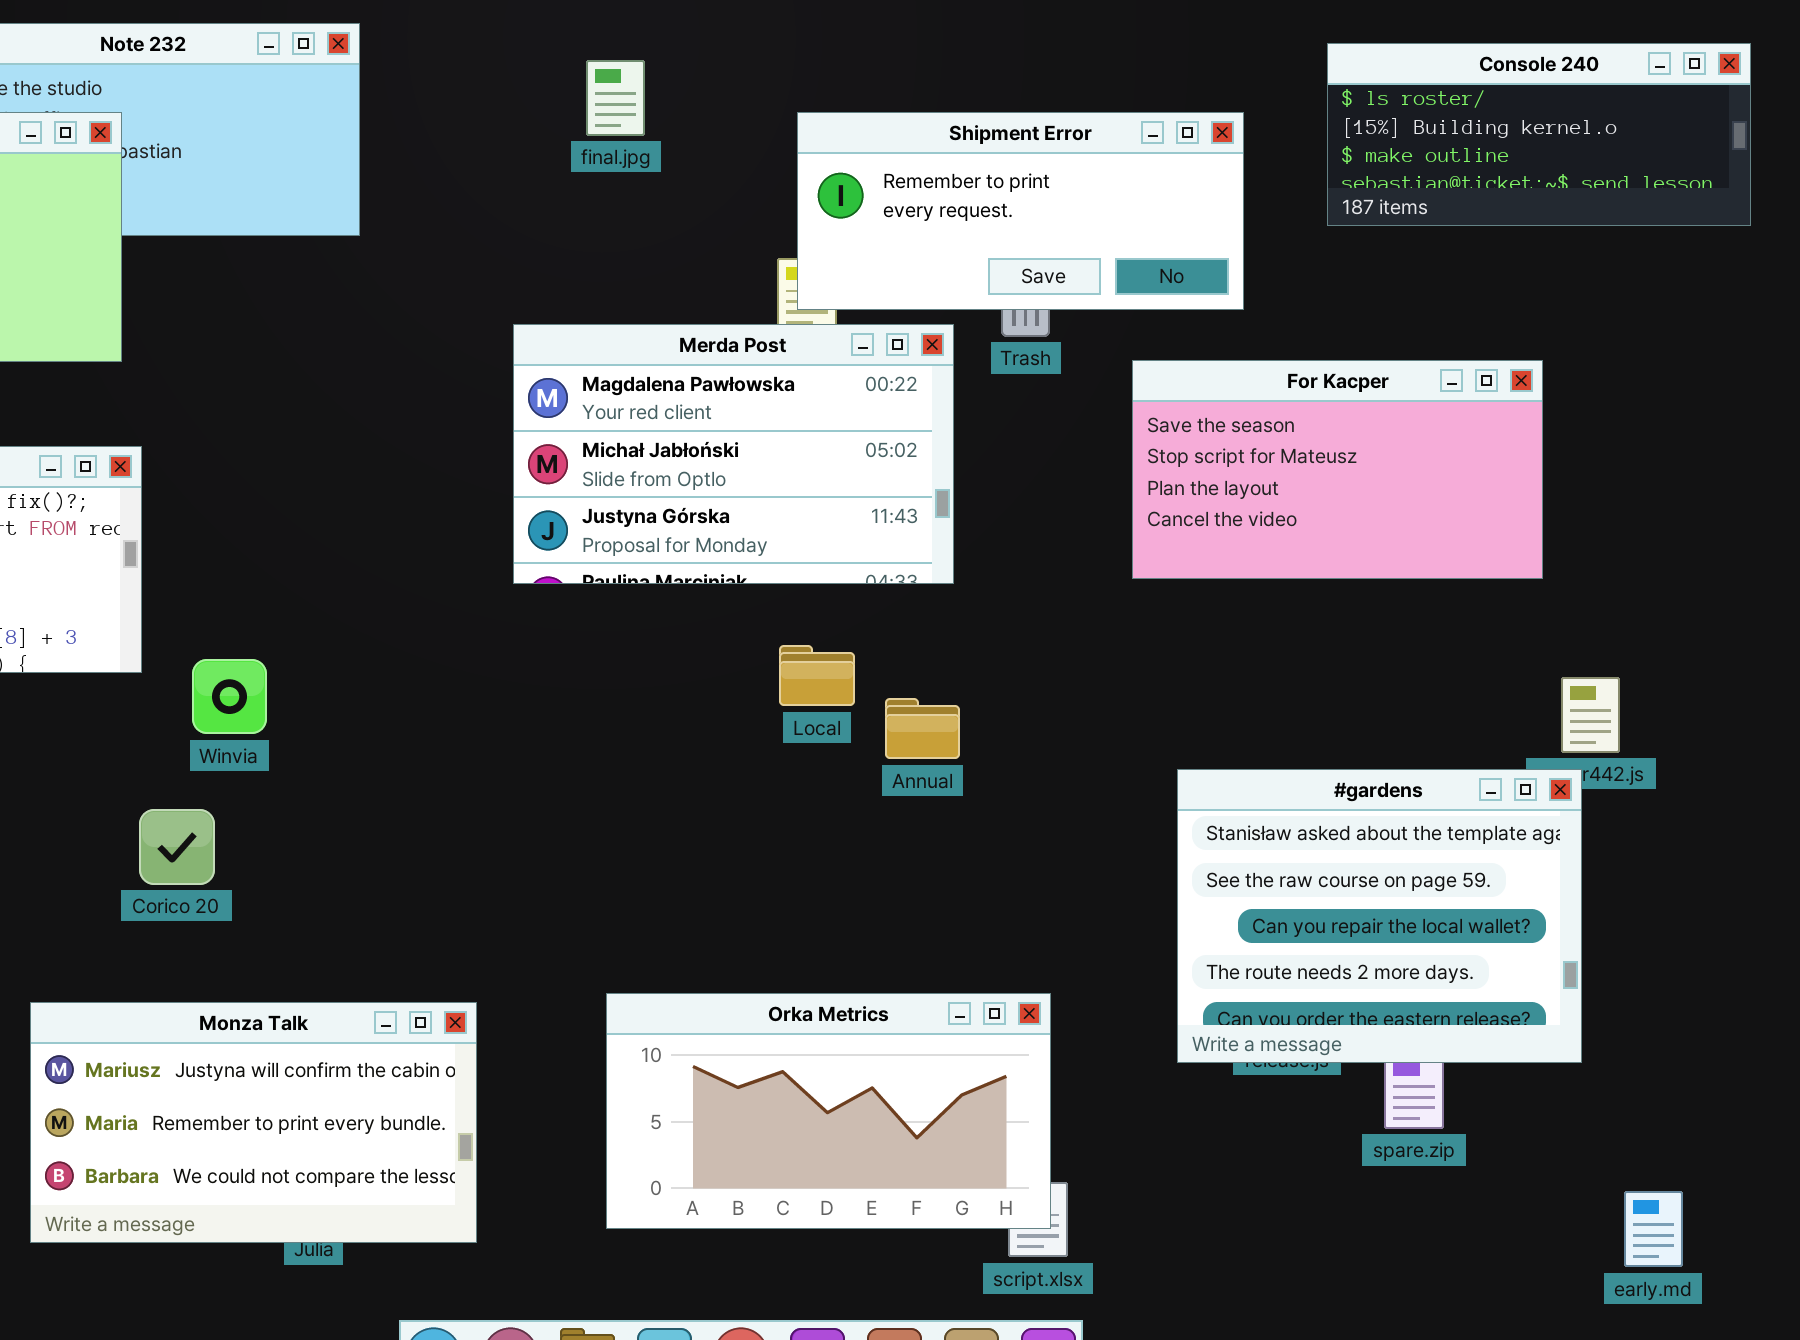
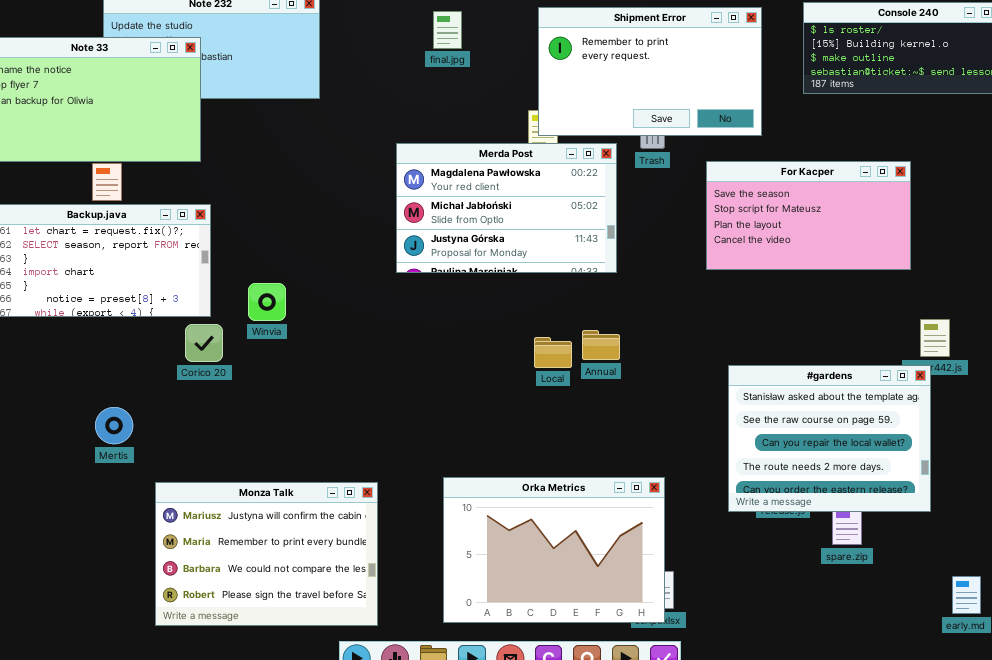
Shipment Error: [797,112,1244,310] -> [538,7,762,136], resized
Local: [779,645,855,706] -> [534,337,572,368], moved
Winvia: [192,659,267,734] -> [248,283,286,321], moved
Corico 20: [139,809,215,885] -> [185,324,223,362], moved
Orka Metrics: [606,993,1051,1229] -> [443,477,665,623], resized
Monza Talk: [30,1002,477,1243] -> [155,482,378,626], resized

